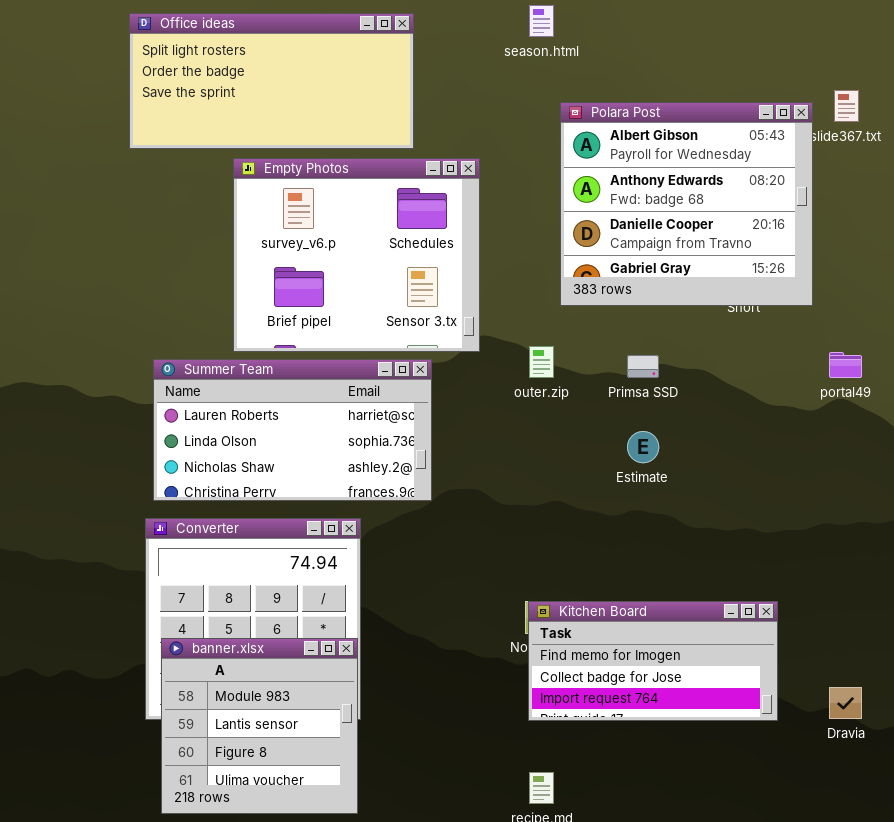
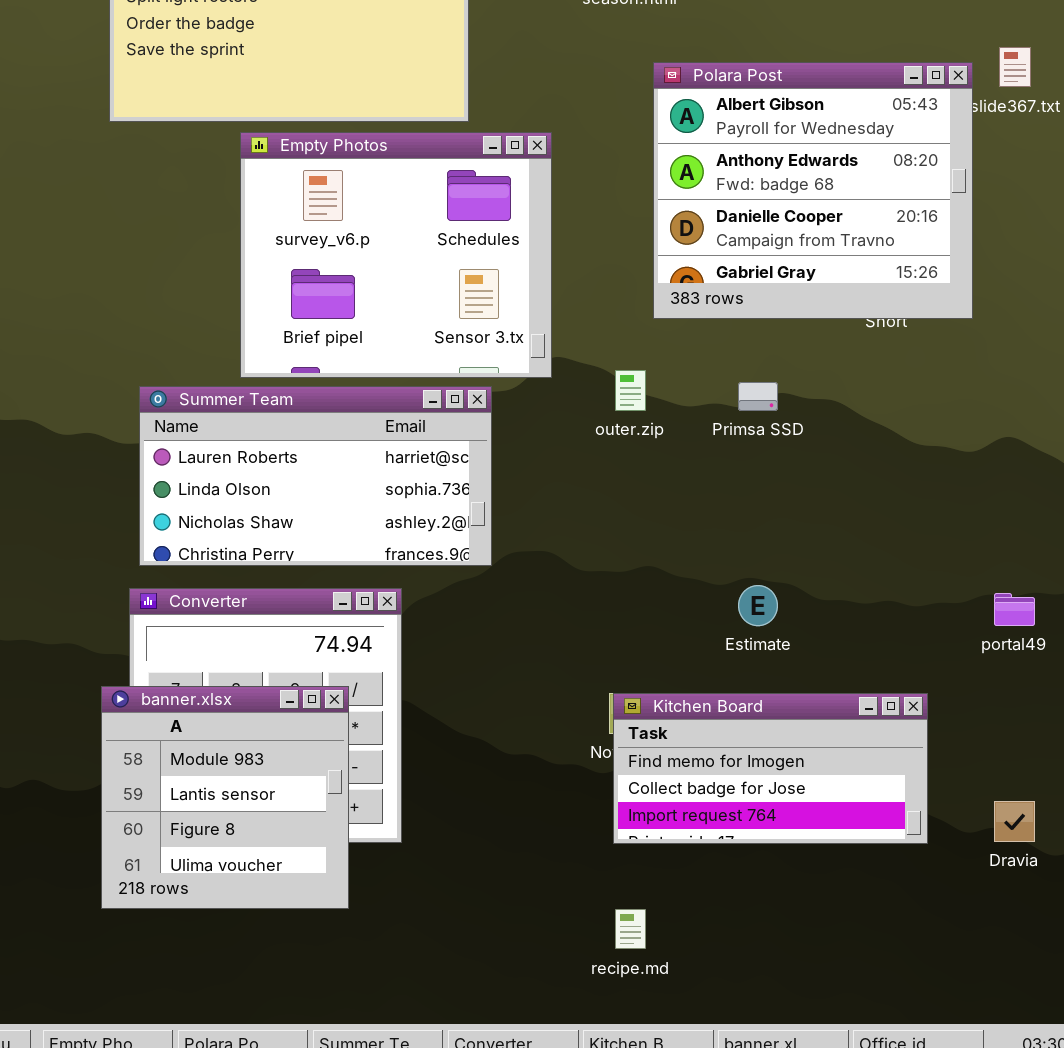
portal49: [829,352,862,378] -> [994,593,1035,626], moved
Estimate: [627,431,659,463] -> [738,585,778,626], moved
banner.xlsx: [161,638,358,814] -> [101,686,349,909], moved

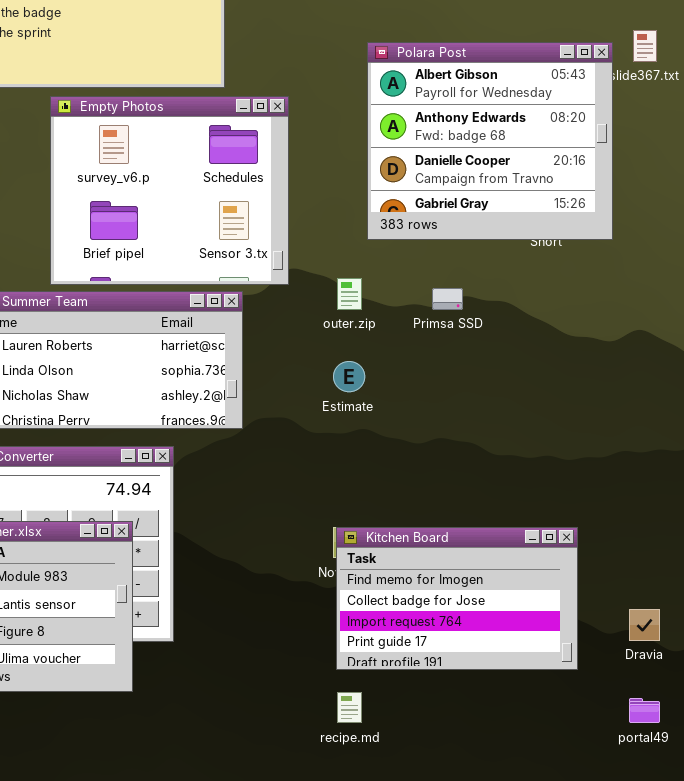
Estimate: [738,585,778,626] -> [333,361,365,392], moved
portal49: [994,593,1035,626] -> [629,698,660,723], moved
Kitchen Board: [613,693,928,844] -> [336,527,578,670], resized

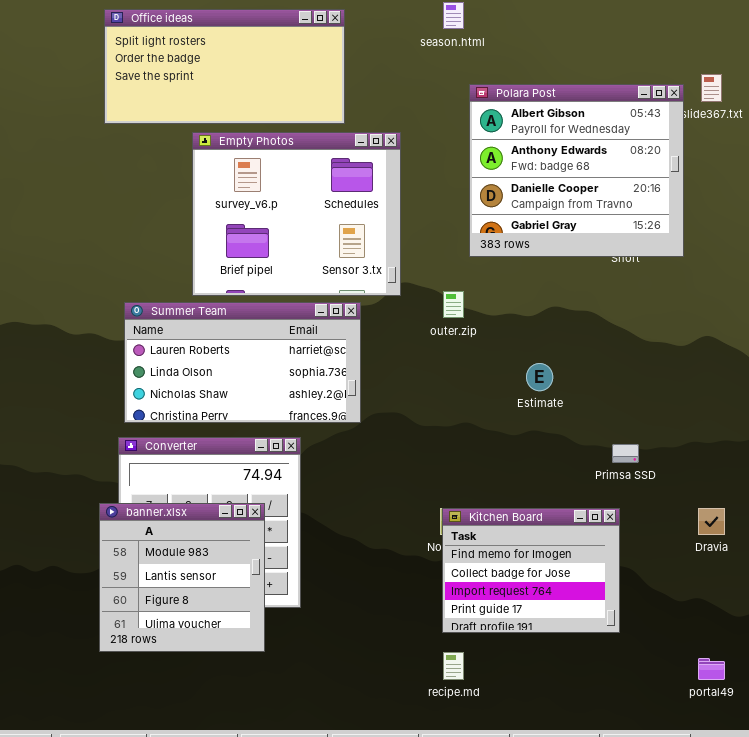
Primsa SSD: [432,288,463,310] -> [612,444,639,463], moved
Estimate: [333,361,365,392] -> [526,363,553,391], moved
Kitchen Board: [336,527,578,670] -> [442,508,620,633], resized
Dravia: [629,609,660,641] -> [698,508,725,535], moved

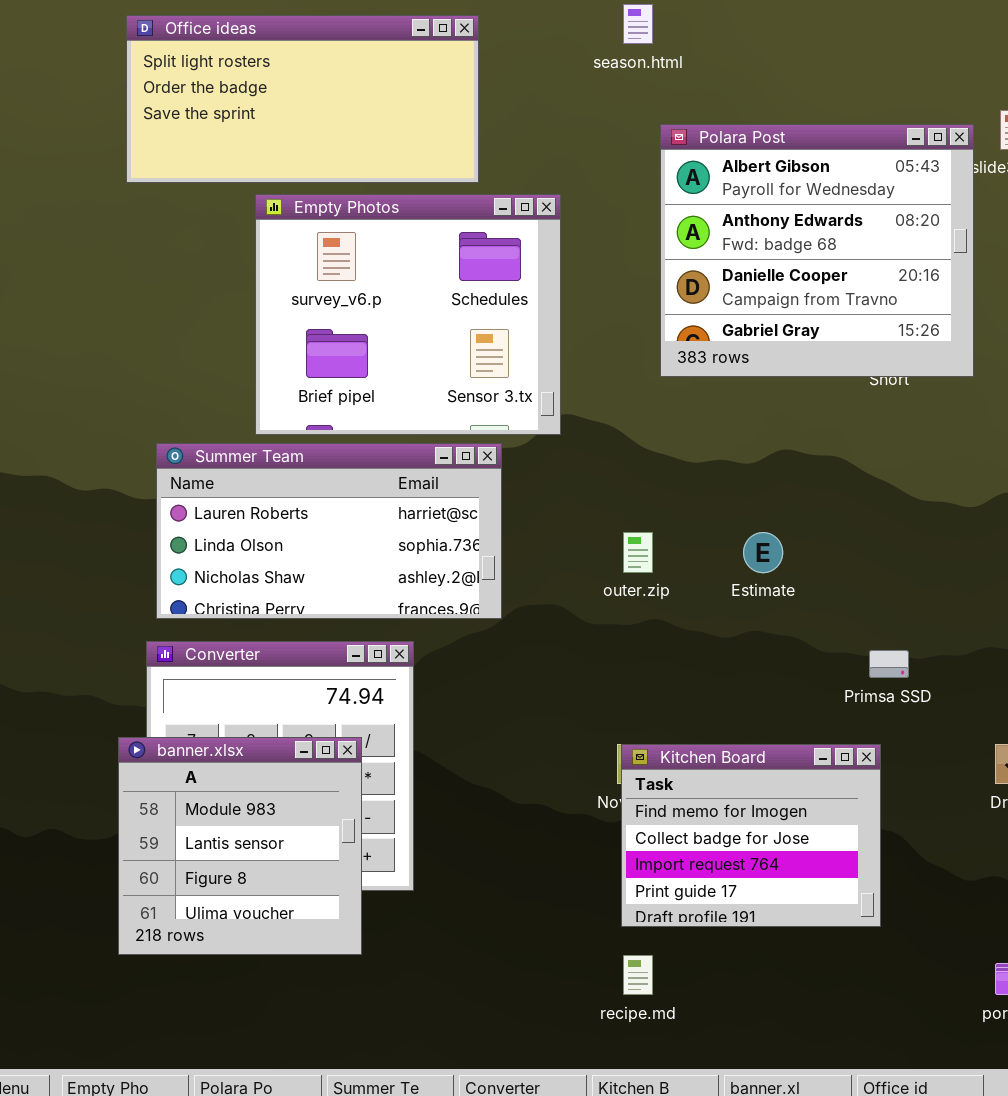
outer.zip: [443,291,464,318] -> [623,532,653,573], moved

